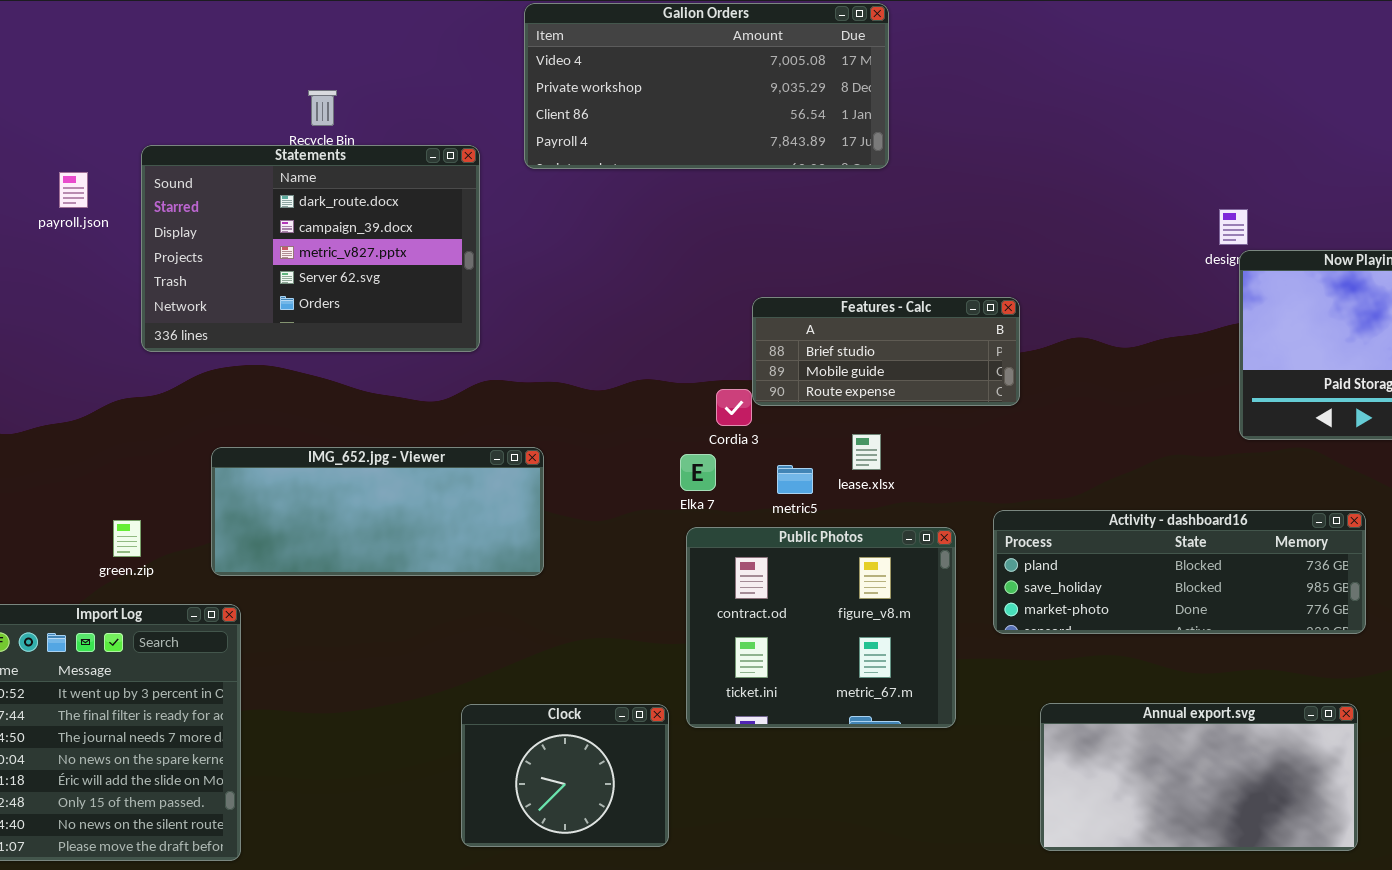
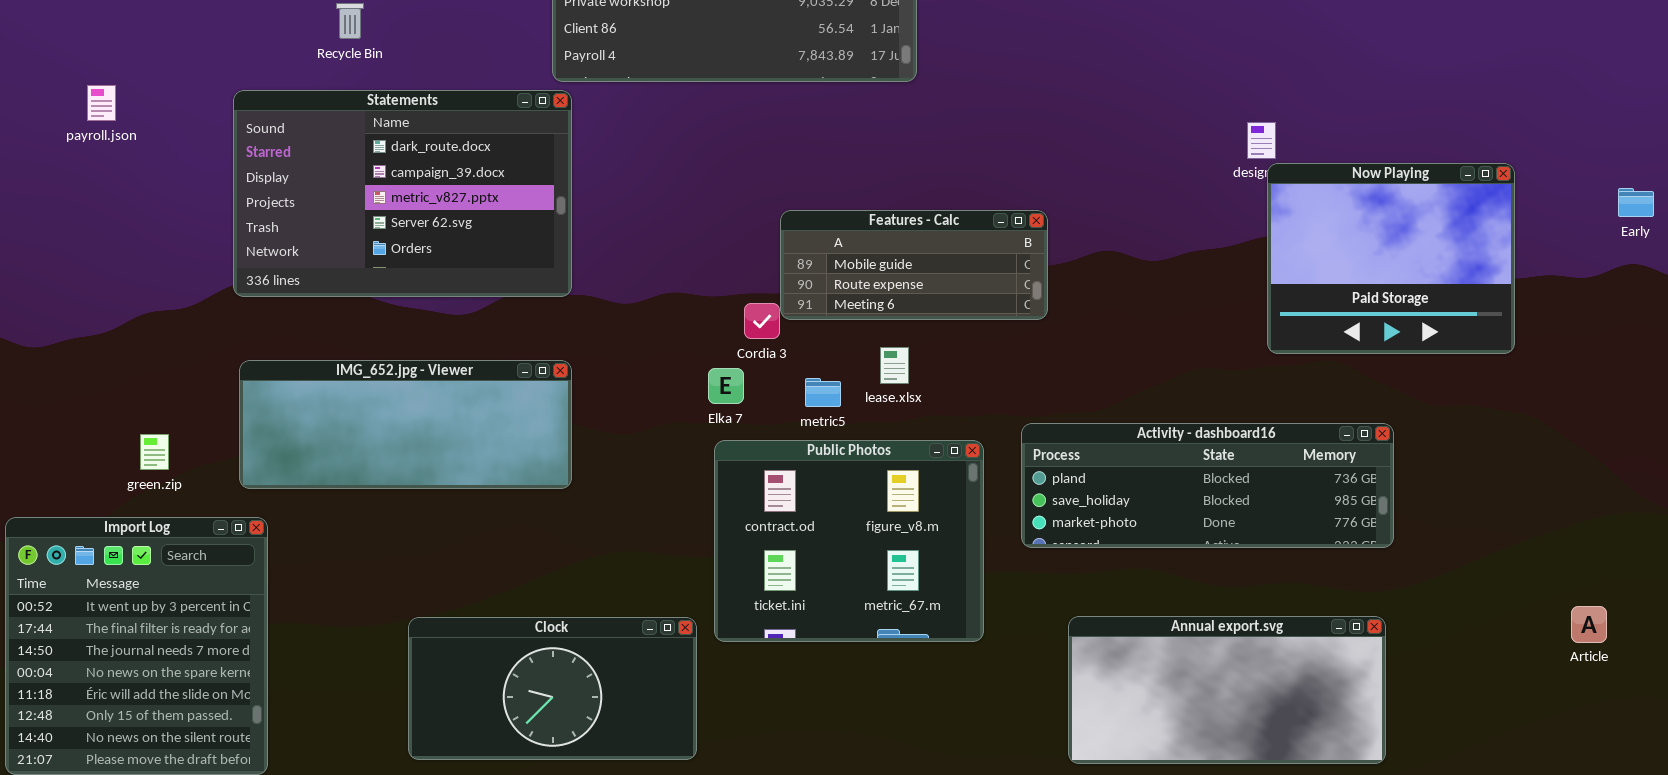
Statements: [141,145,480,352] -> [233,90,572,297], moved
Features - Calc: [752,297,1020,406] -> [780,210,1048,320], scrolled down 1 row
Clock: [461,704,669,847] -> [408,617,697,760], resized

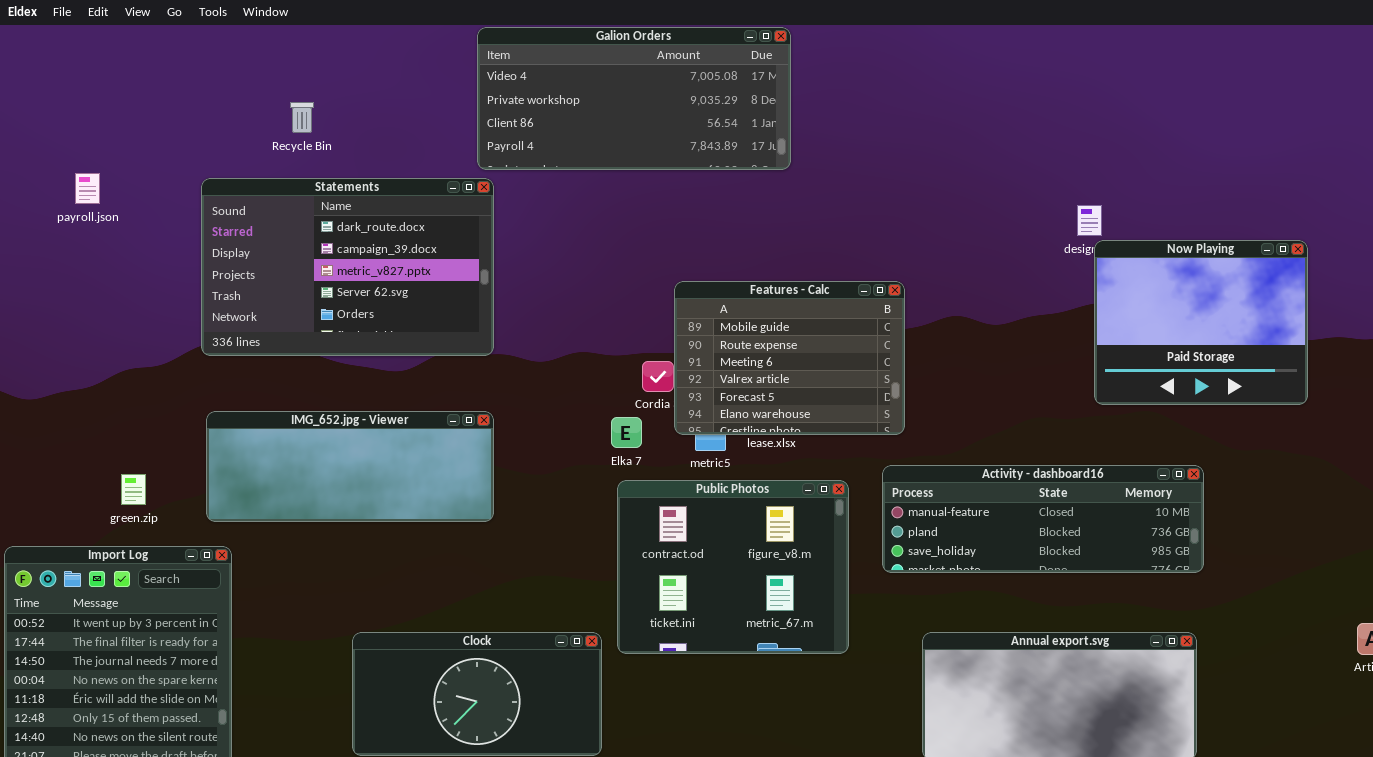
Features - Calc: [780,210,1048,320] -> [674,281,905,435], resized
Activity - dashboard16: [1021,423,1394,548] -> [882,465,1204,573], scrolled up 1 row

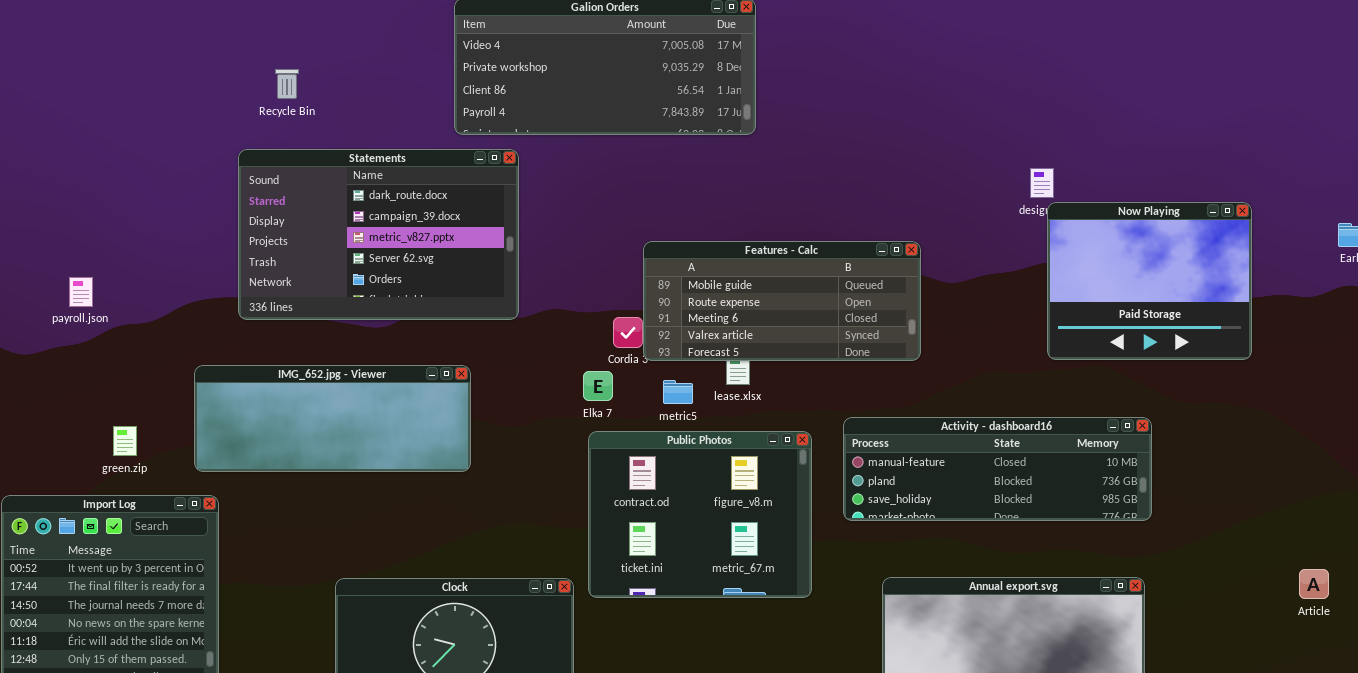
payroll.json: [75,173,100,204] -> [69,277,93,307], moved
Statements: [201,178,494,356] -> [238,149,519,320], moved
Features - Calc: [674,281,905,435] -> [643,241,921,361], resized

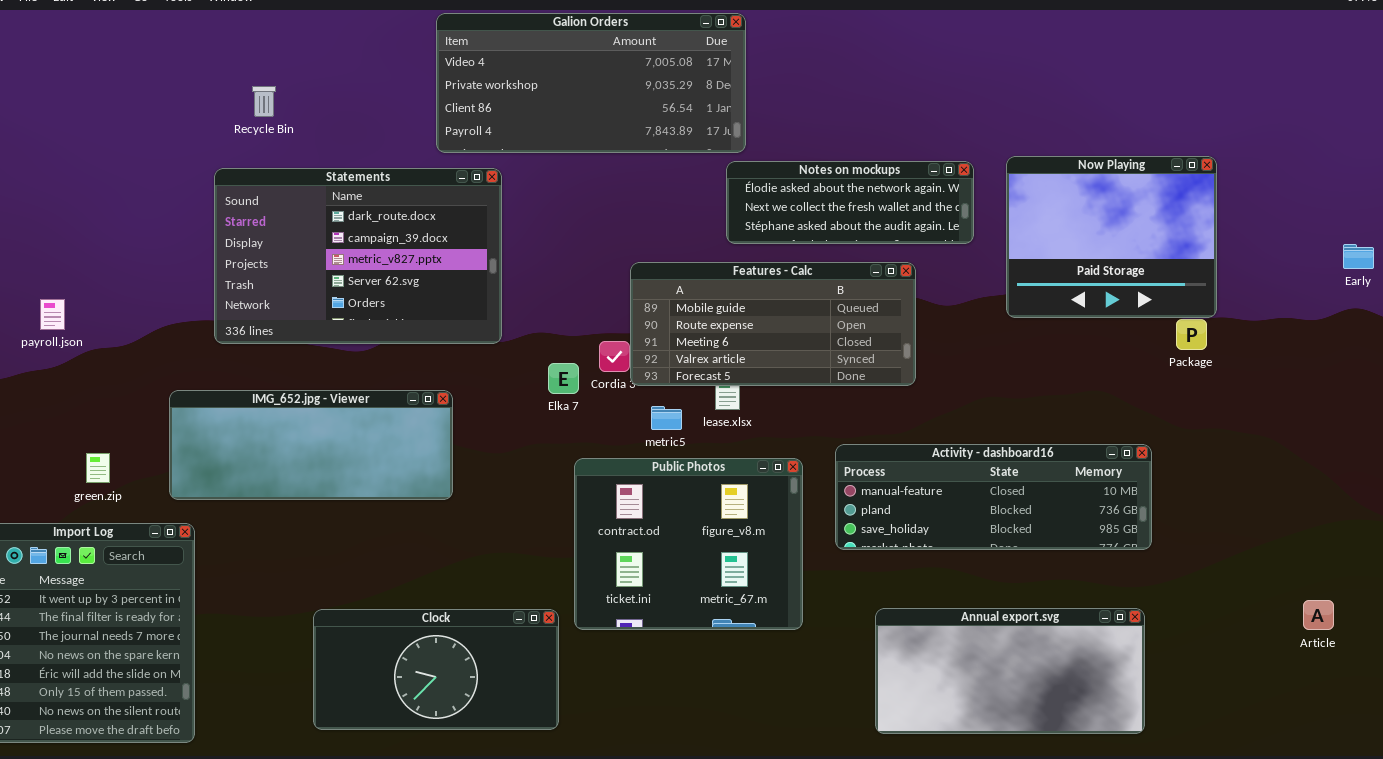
Notes on mockups: none -> [726,161,974,244], opened
Now Playing: [1047,202,1252,360] -> [1006,156,1217,318], moved
Elka 7: [583,371,613,401] -> [548,363,579,394], moved

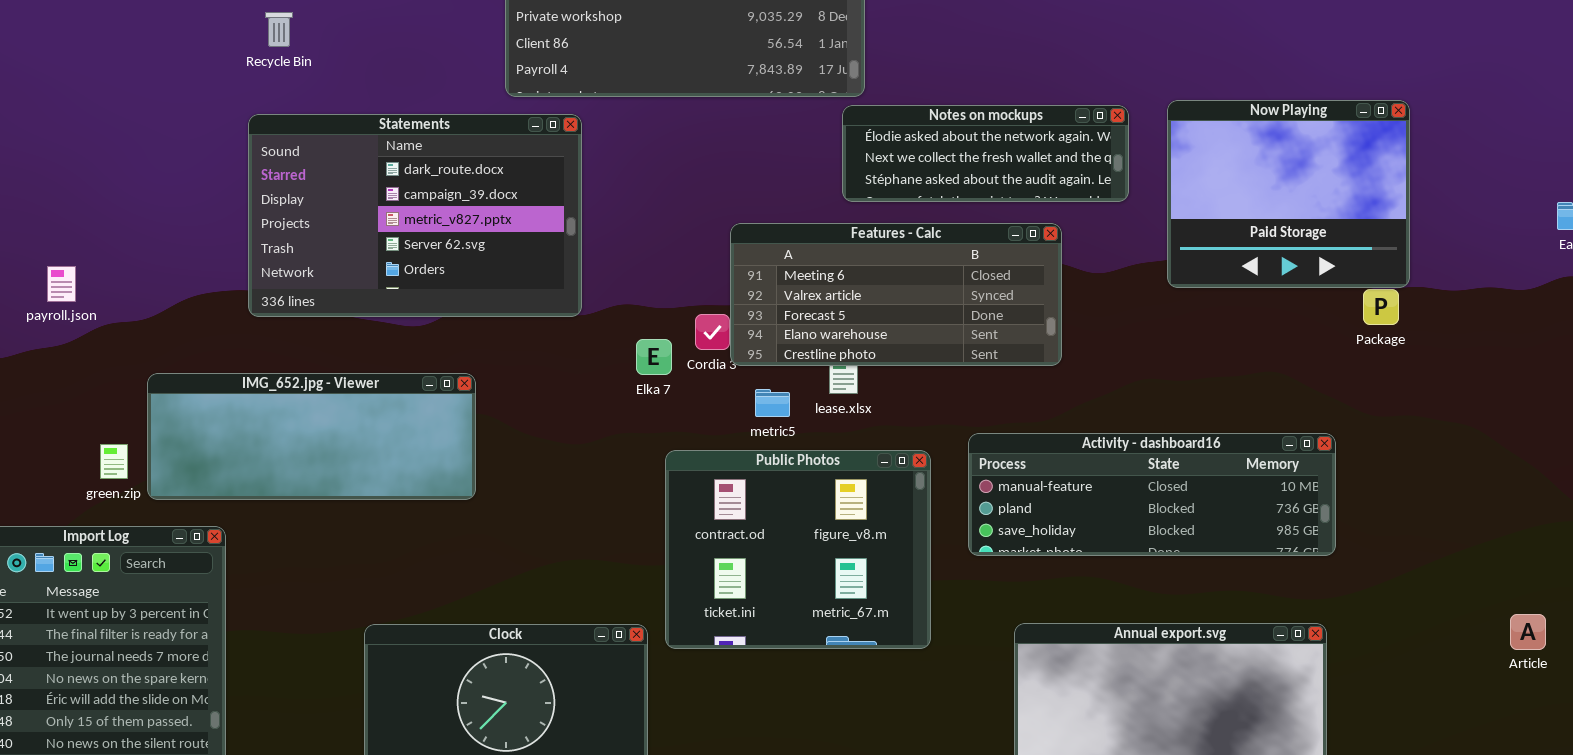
Recycle Bin: [252,86,276,117] -> [265,12,293,47], moved
Features - Calc: [630,262,916,386] -> [730,223,1062,366], scrolled down 2 rows
IMG_652.jpg - Viewer: [169,390,453,500] -> [147,373,476,500], moved

